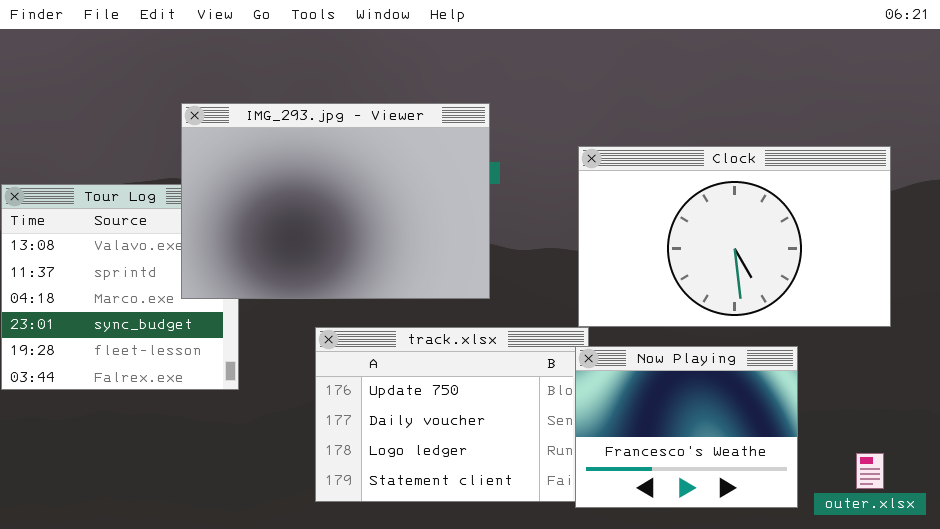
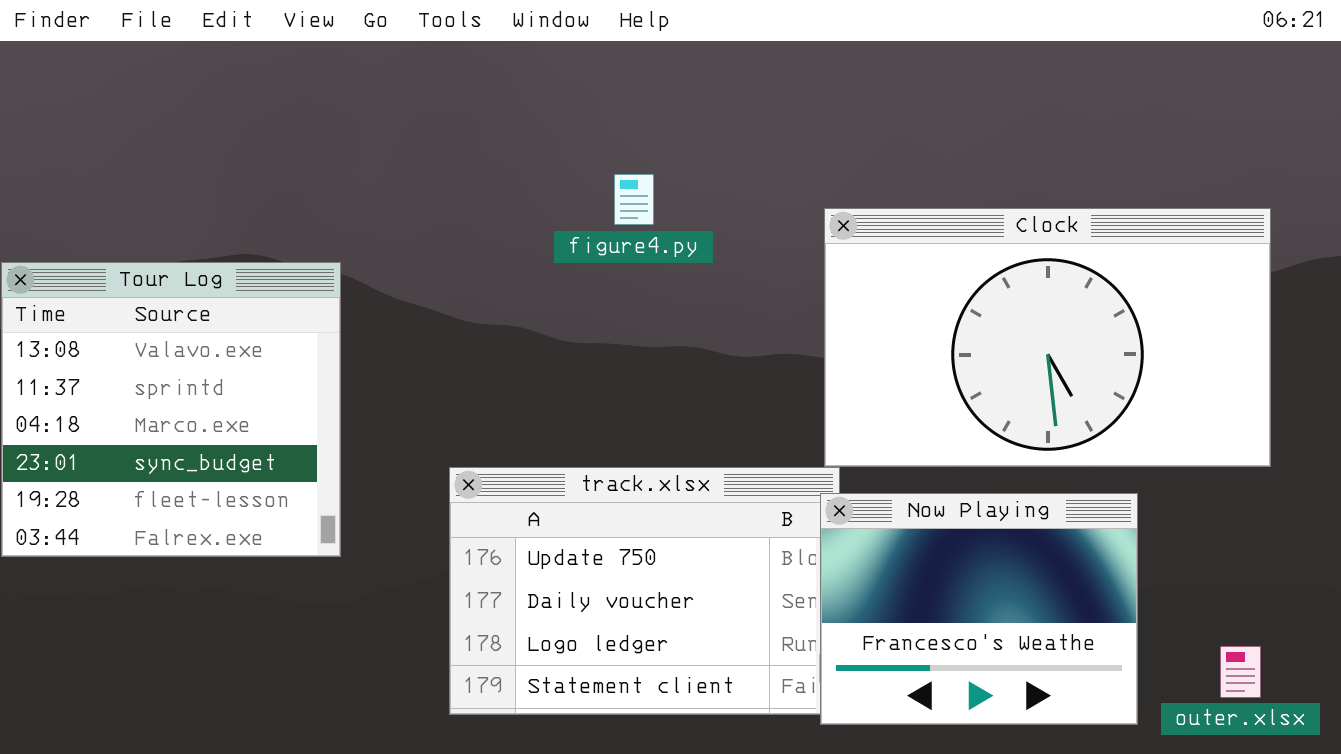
IMG_293.jpg - Viewer: [181,103,490,299] -> none, closed

